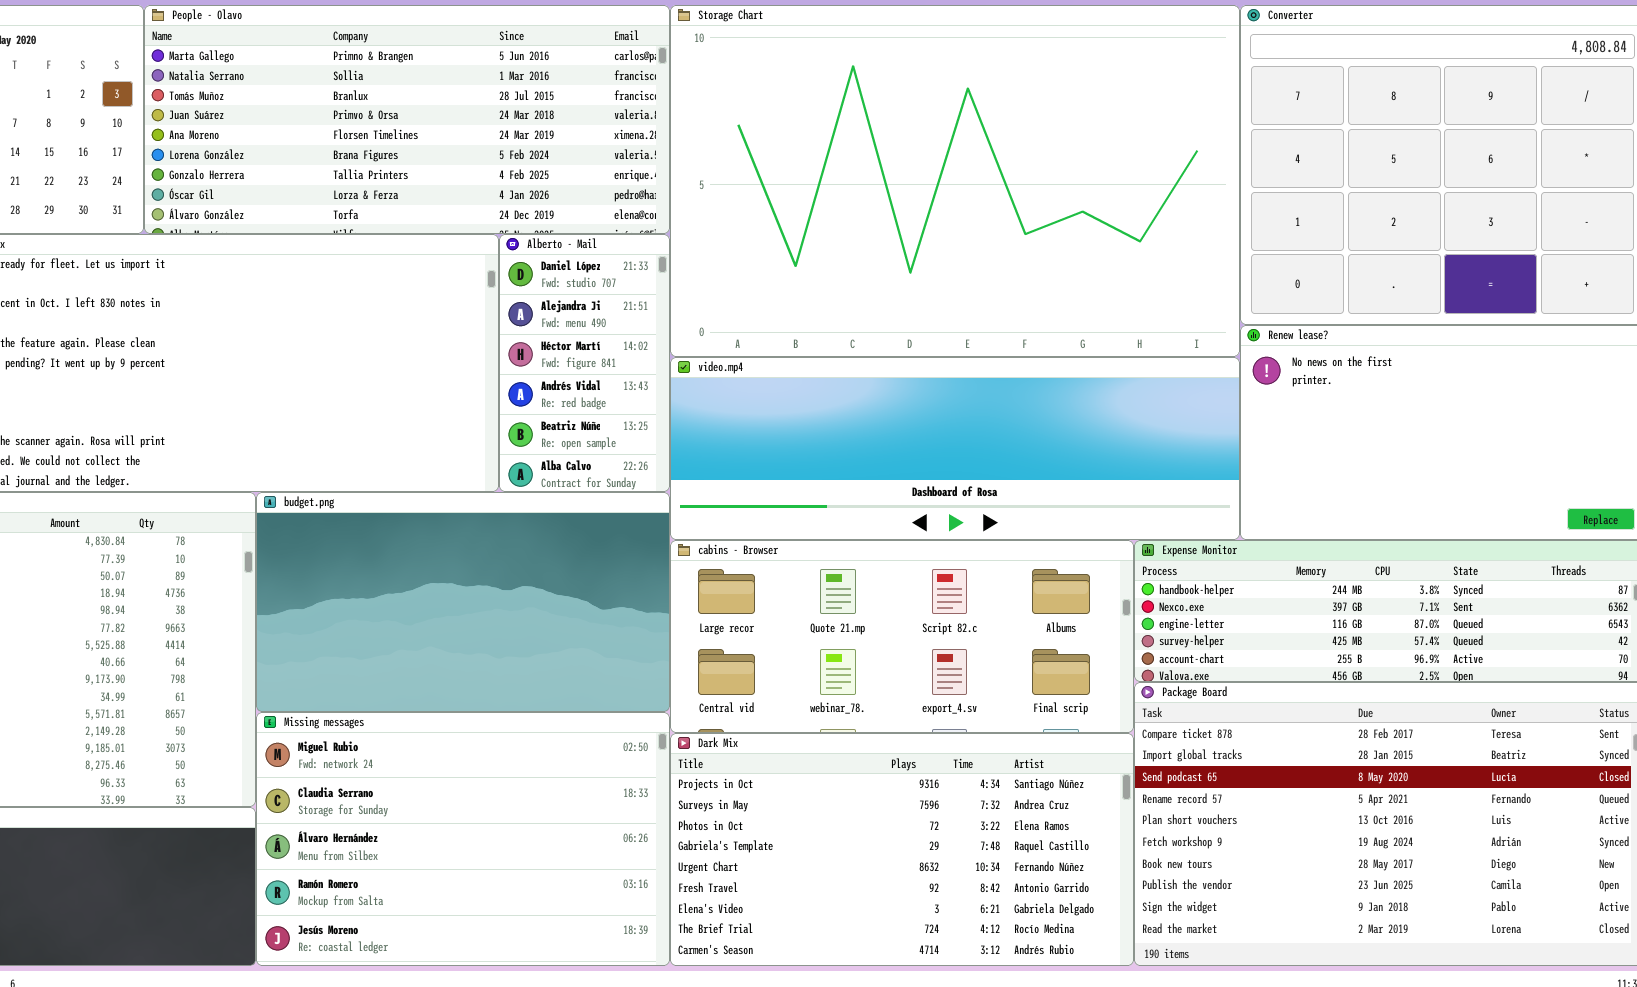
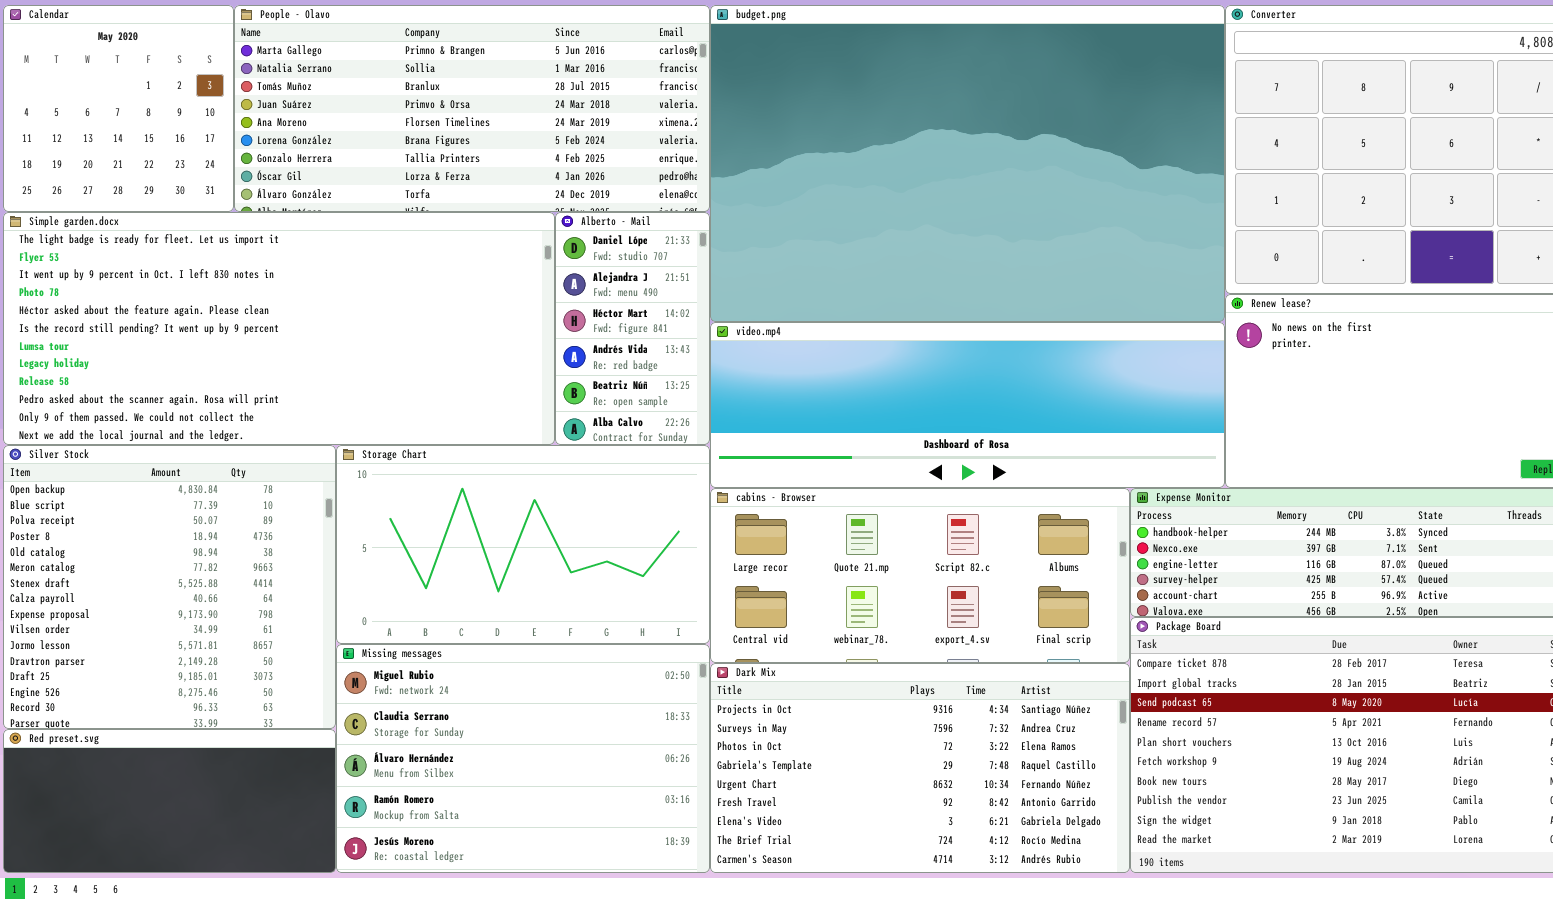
Storage Chart: [670,5,1240,357] -> [336,445,710,644], moved, resized
budget.png: [256,492,670,712] -> [710,5,1225,322], moved, resized

